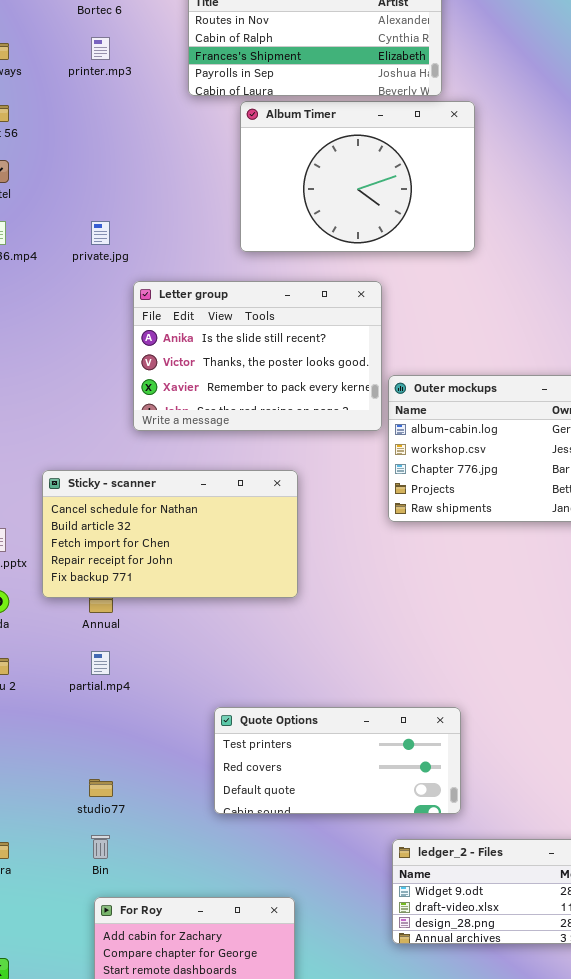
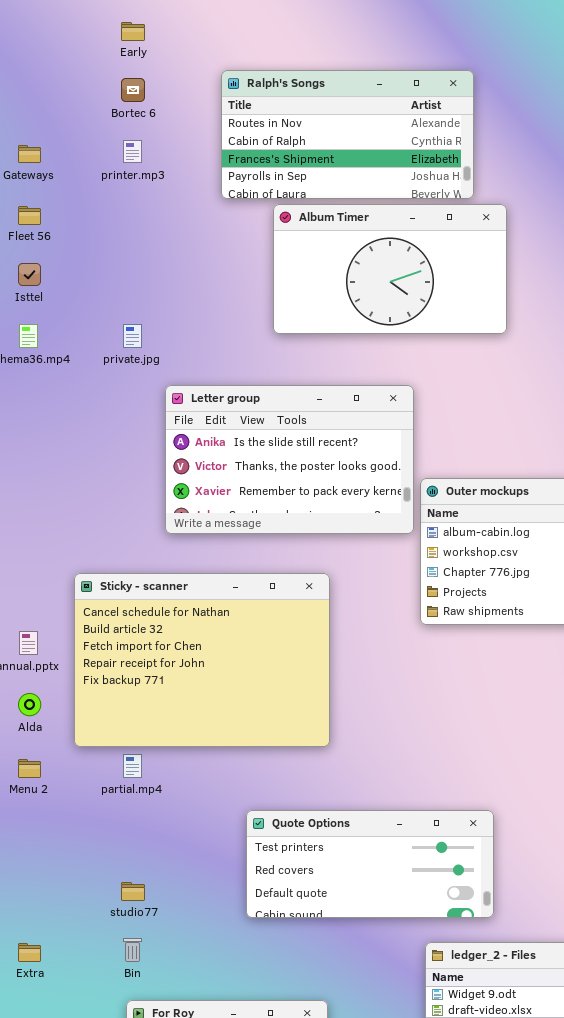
Album Timer: [240,101,475,252] -> [273,204,507,334], resized
Sticky - scanner: [42,470,298,598] -> [74,573,330,747], resized

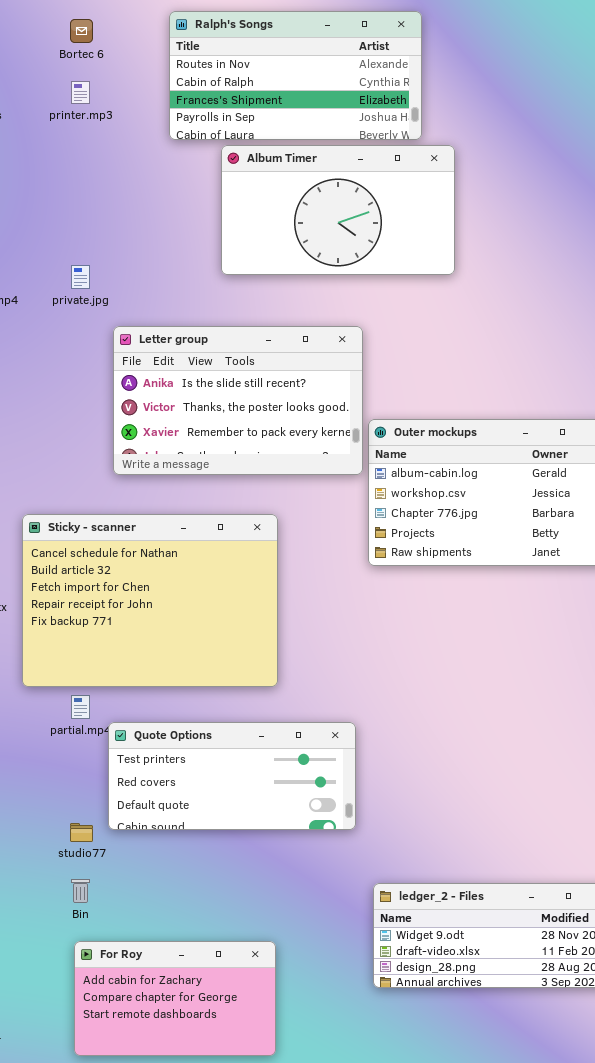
Quote Options: [246,810,494,918] -> [108,722,356,830], moved

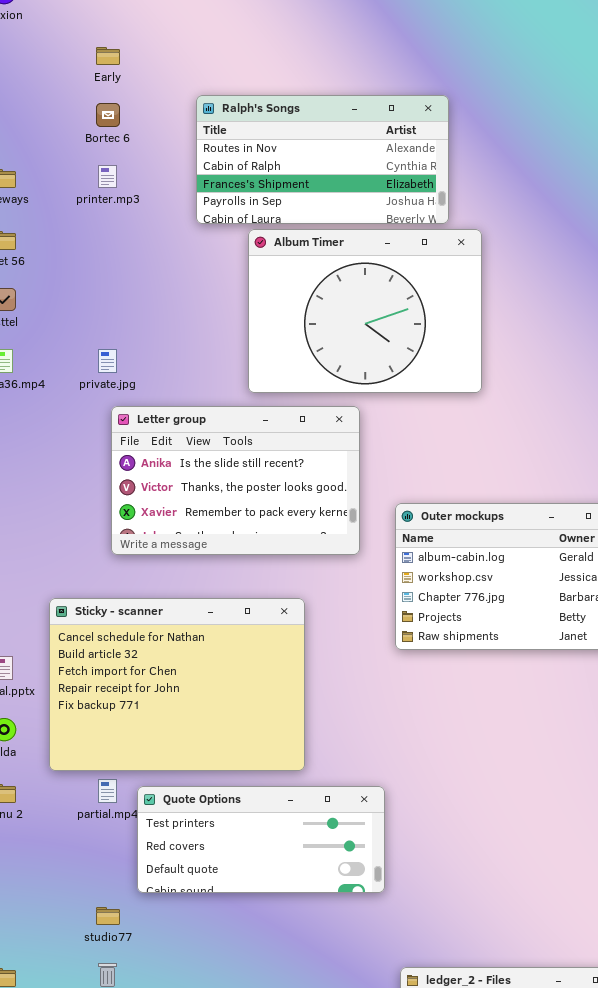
Album Timer: [221,145,455,275] -> [248,229,482,393], resized
Letter group: [113,326,363,475] -> [111,406,360,555], moved
Quote Options: [108,722,356,830] -> [137,786,385,893], moved

